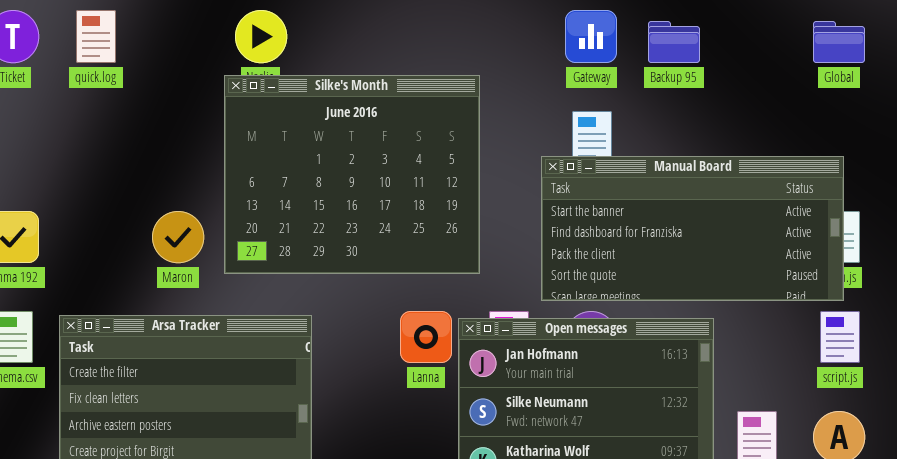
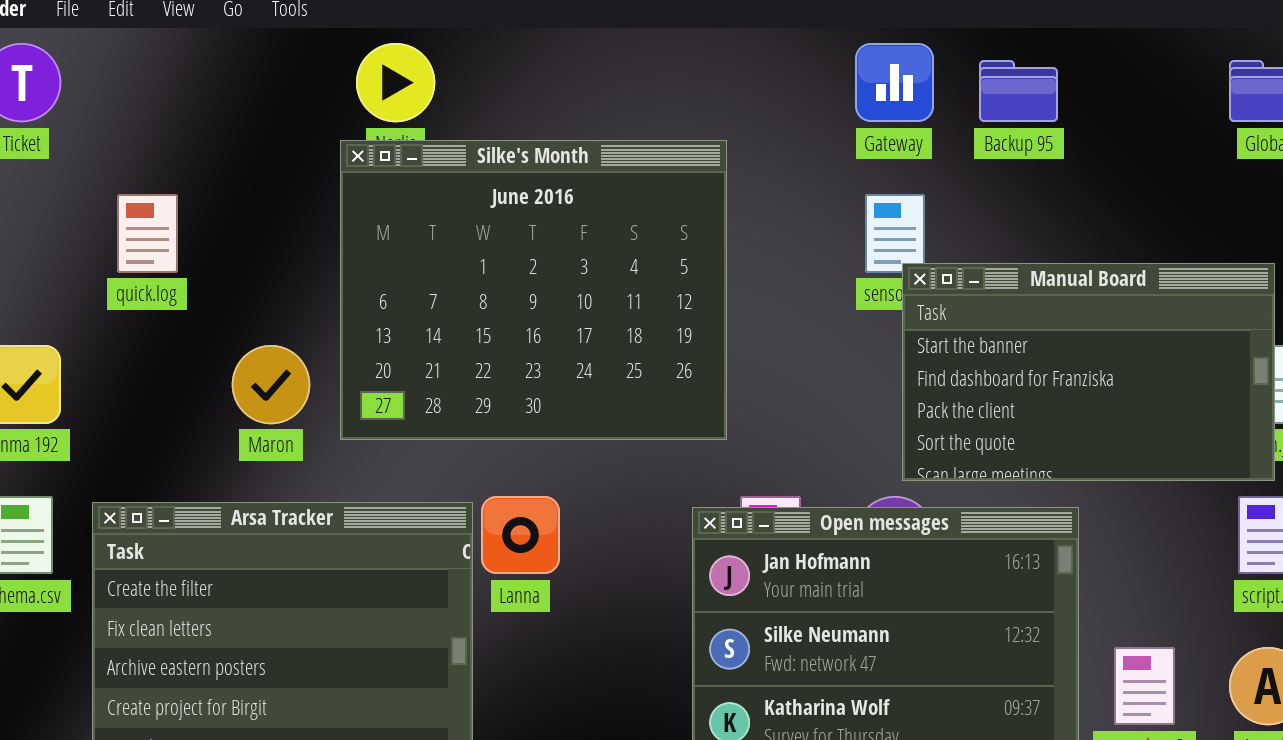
quick.log: [76,10,116,63] -> [117,194,178,273], moved
Manual Board: [541,156,844,301] -> [902,263,1275,481], resized
Lanna: [400,311,452,363] -> [481,496,560,574], moved

